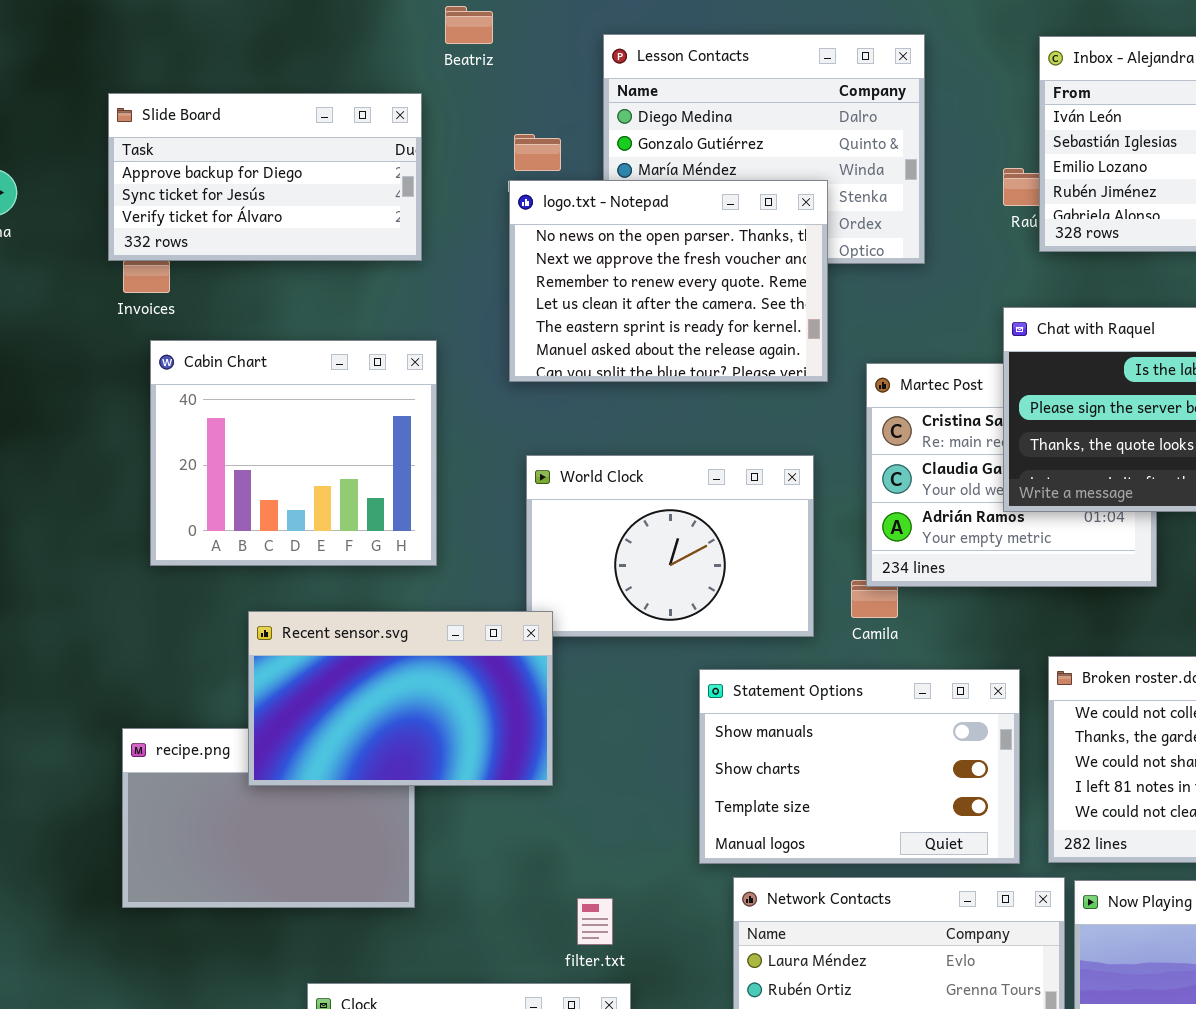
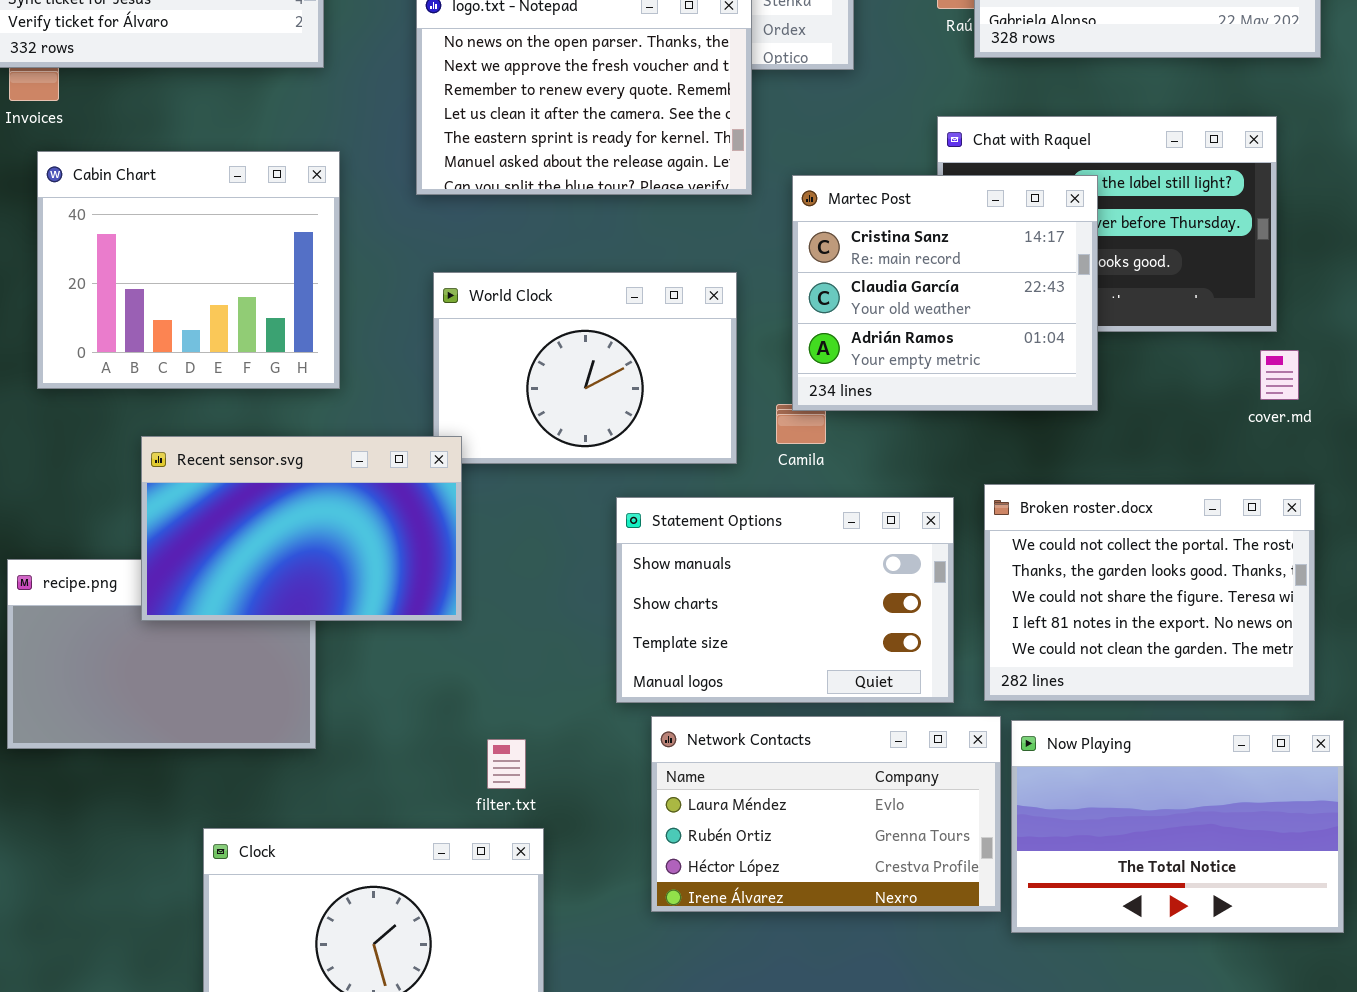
Martec Post: [866,363,1157,587] -> [792,175,1098,411], raised

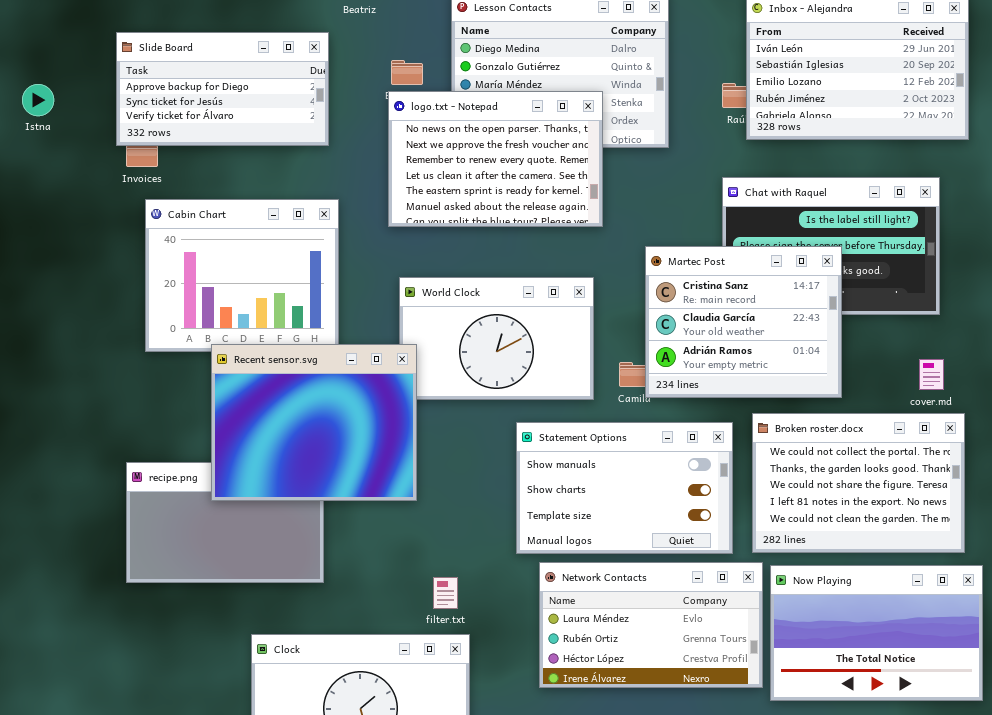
Martec Post: [792,175,1098,411] -> [645,246,842,398], moved
cover.md: [1260,350,1299,400] -> [919,359,944,390], moved
Recent sensor.svg: [141,436,462,621] -> [211,344,417,501], resized

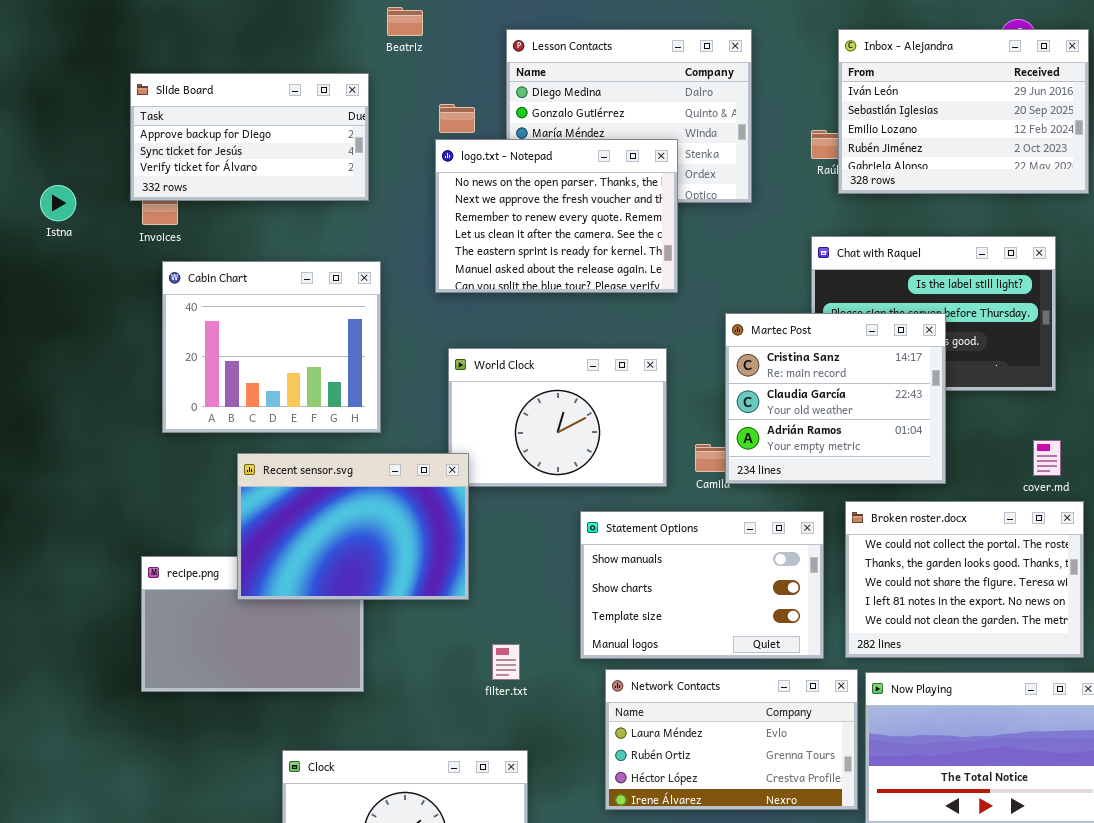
Istna: [22,84,54,116] -> [40,185,76,221], moved
Recent sensor.svg: [211,344,417,501] -> [237,453,469,600], resized
filter.txt: [433,577,458,609] -> [492,644,520,680], moved

